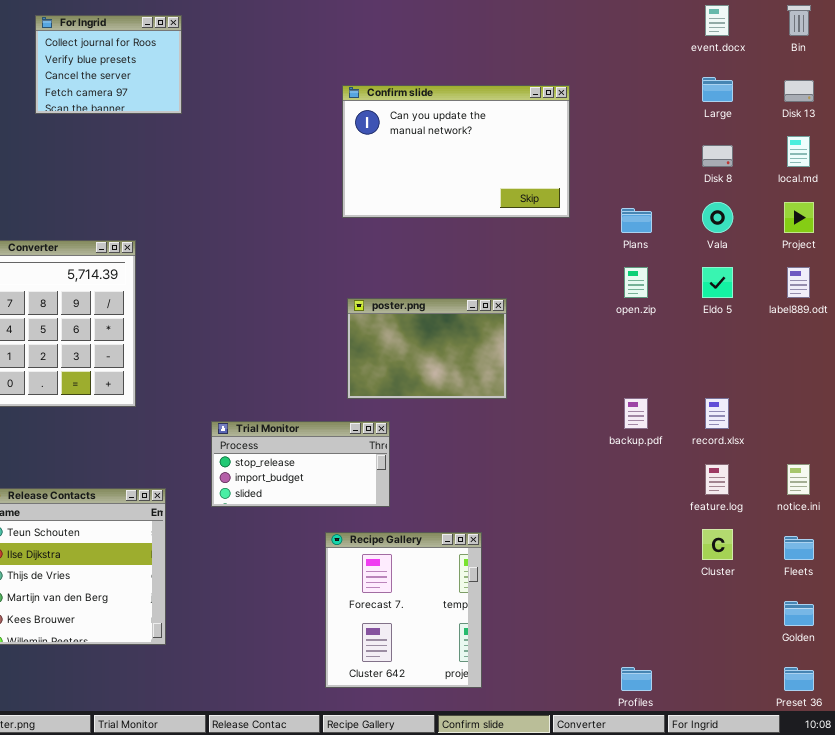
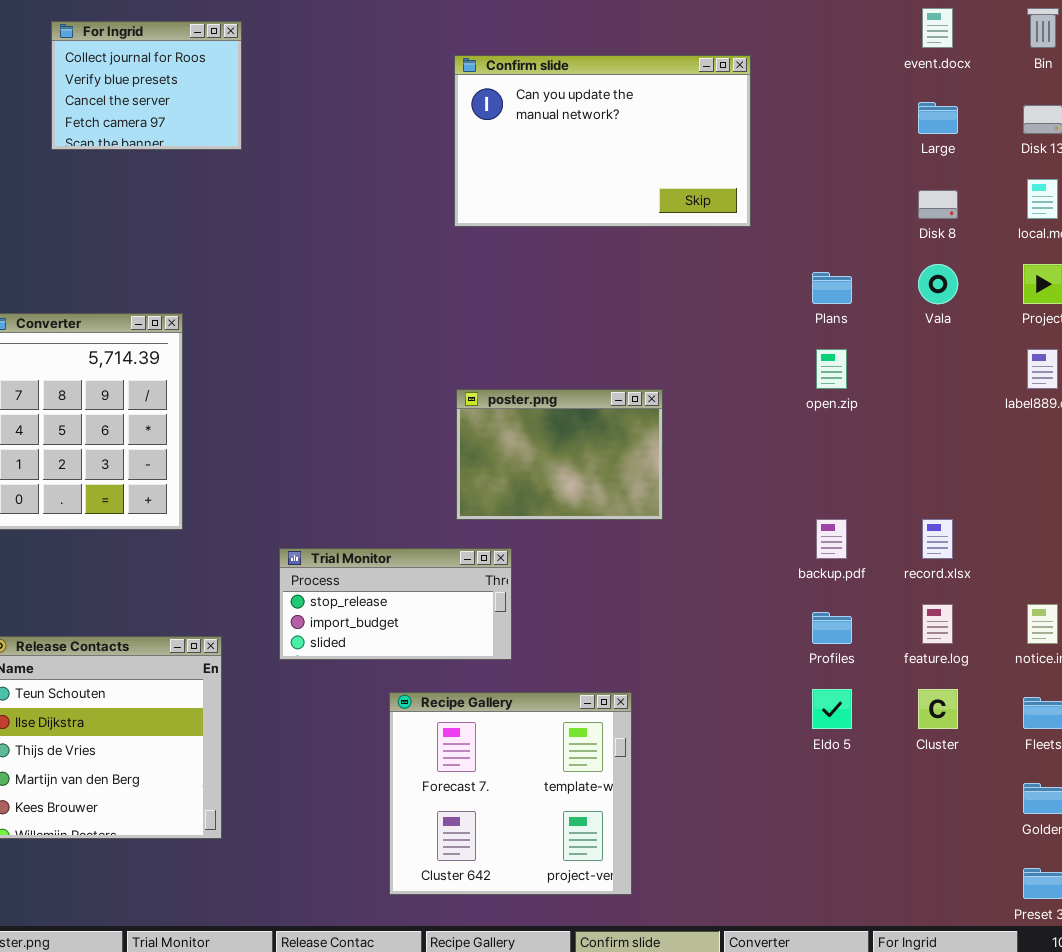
Confirm slide: [342,85,570,218] -> [454,55,751,227], moved
Eldo 5: [702,267,733,298] -> [812,689,852,729], moved
Recipe Gallery: [325,532,482,688] -> [389,692,632,895], resized
Profiles: [621,667,652,691] -> [812,612,852,644], moved

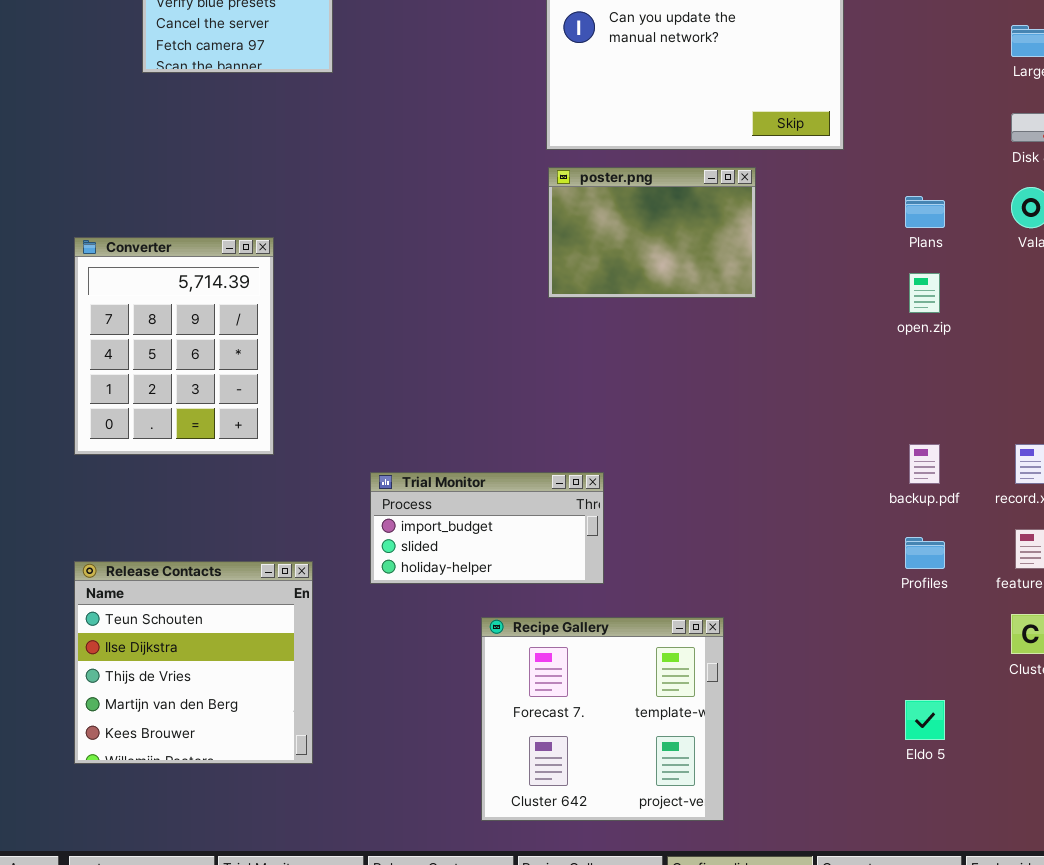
poster.png: [456,389,663,520] -> [548,167,756,298], moved
Trial Monitor: [279,548,512,660] -> [370,472,604,584], scrolled down 1 row
Eldo 5: [812,689,852,729] -> [905,700,945,740], moved

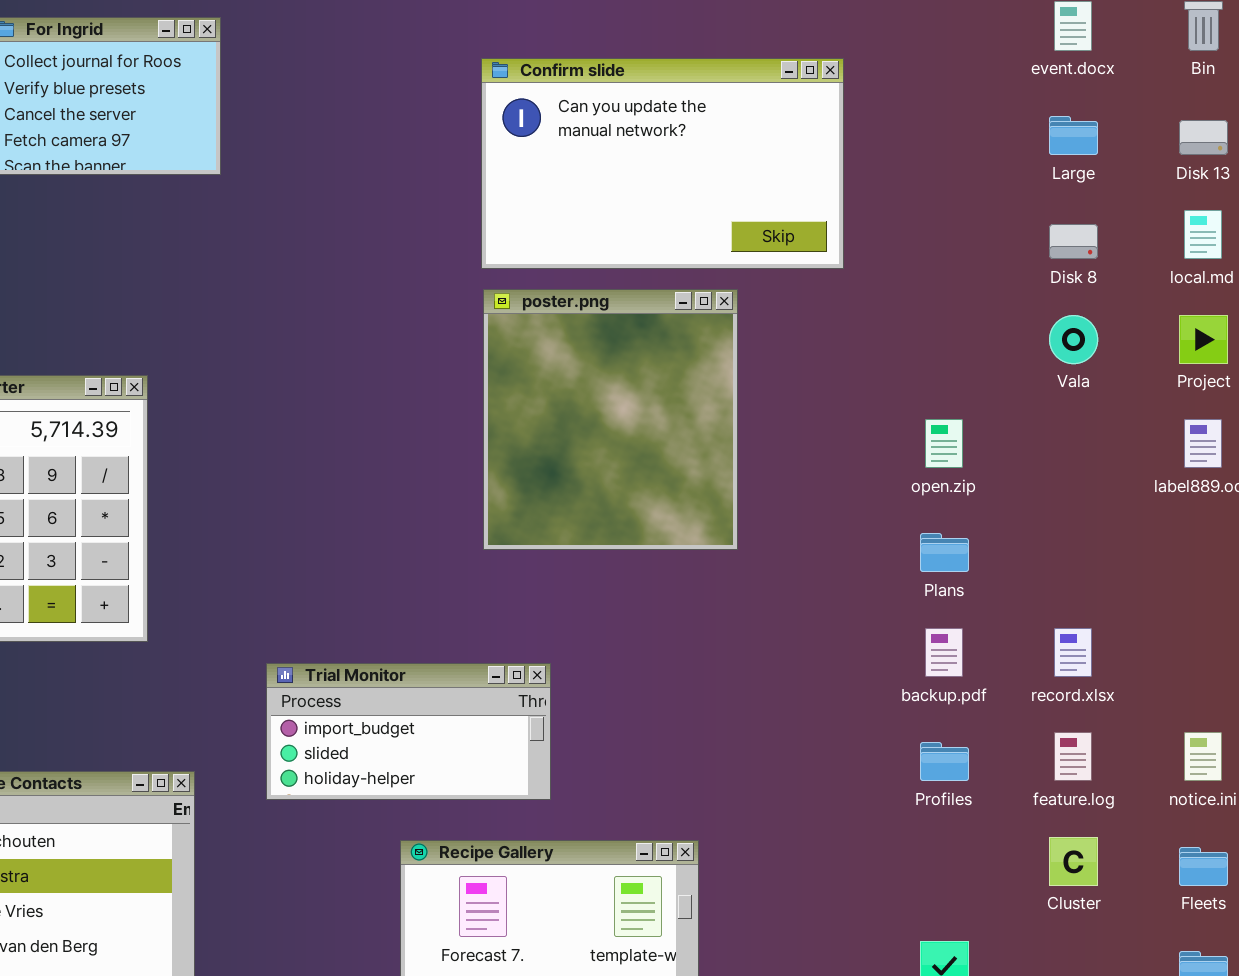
poster.png: [548,167,756,298] -> [483,289,738,550], resized
Plans: [905,196,945,228] -> [920,533,969,572], moved

